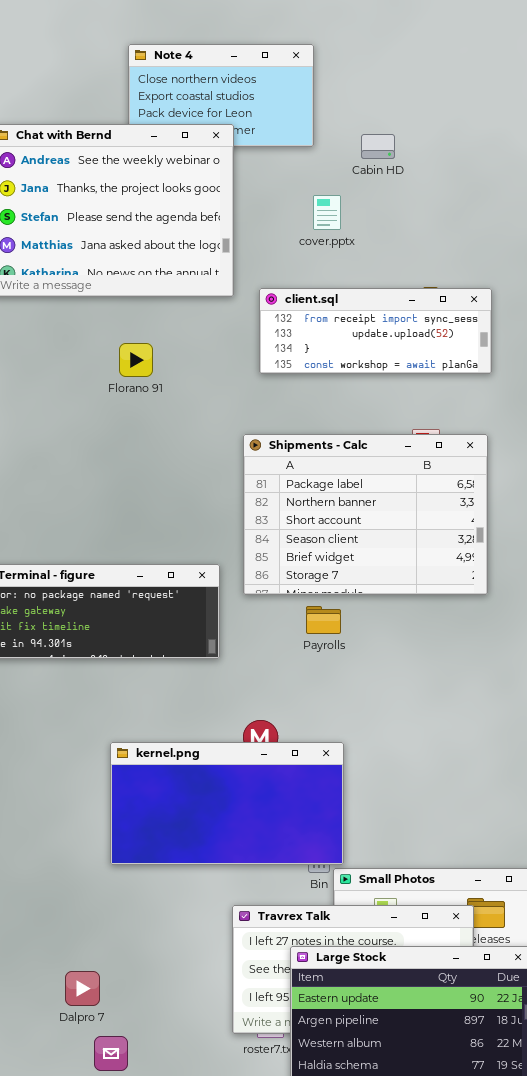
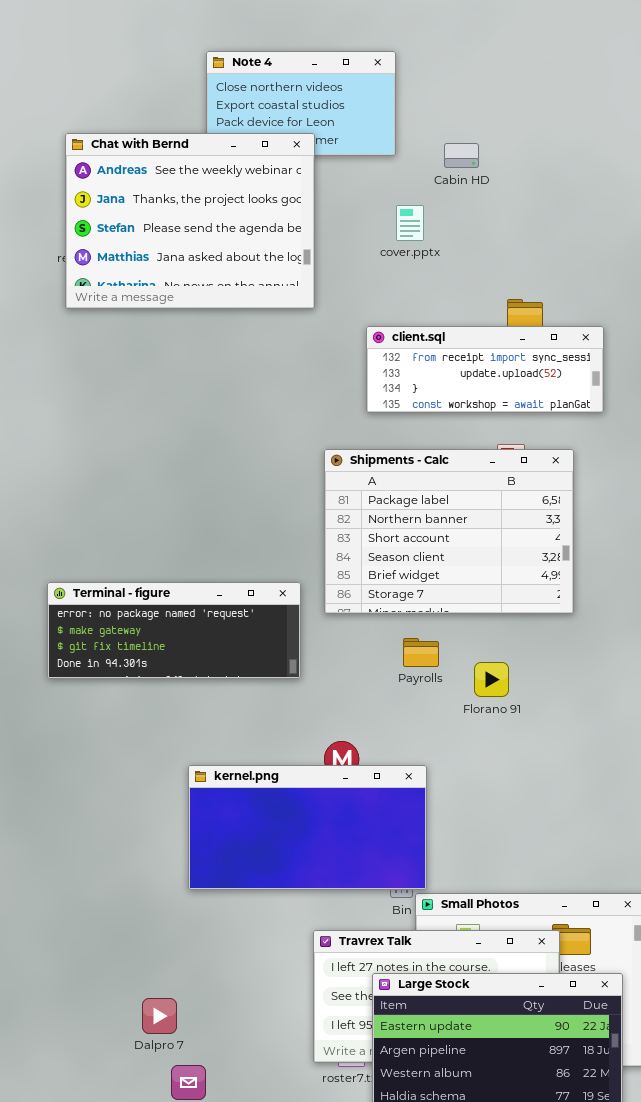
client.sql: [259,288,492,374] -> [366,326,604,413], moved
Florano 91: [119,343,153,377] -> [474,662,509,697], moved
Payrolls: [306,606,341,634] -> [403,638,439,667], moved

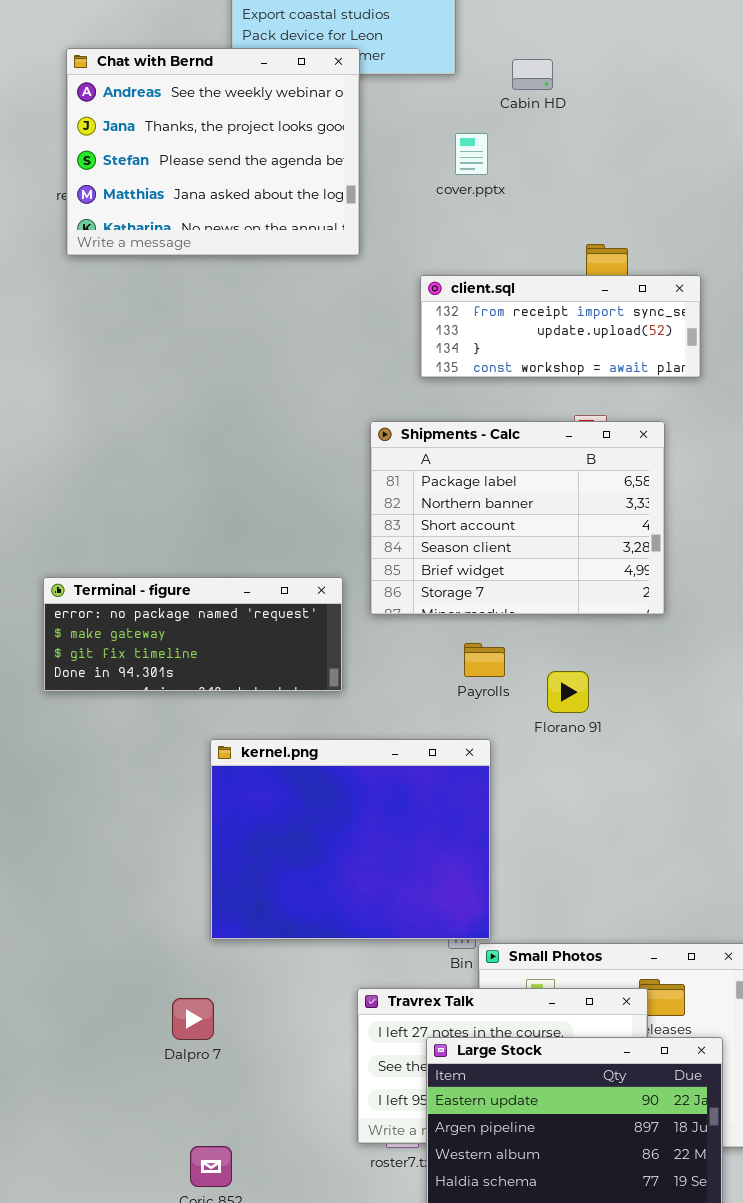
kernel.png: [188,765,427,890] -> [210,739,491,940], resized
Dalpro 7: [142,998,177,1034] -> [172,998,214,1040], moved

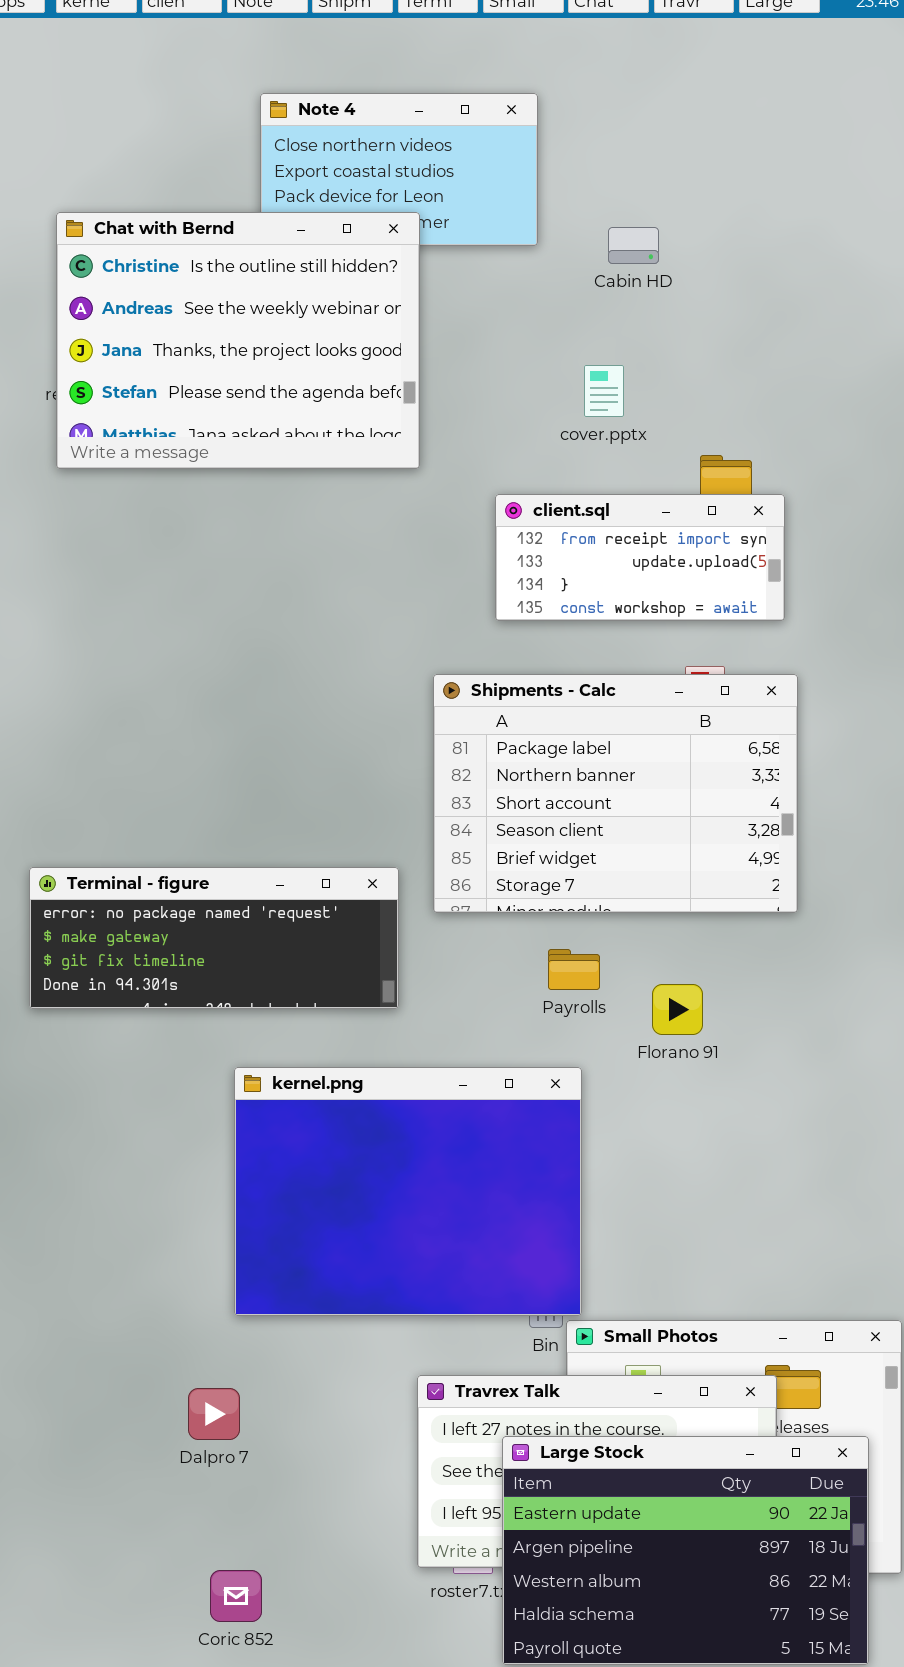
Chat with Bernd: [66,48,360,256] -> [56,212,420,469], scrolled up 1 row
cover.pptx: [455,133,488,175] -> [584,365,624,417], moved
client.sql: [420,275,701,378] -> [495,494,785,621], resized

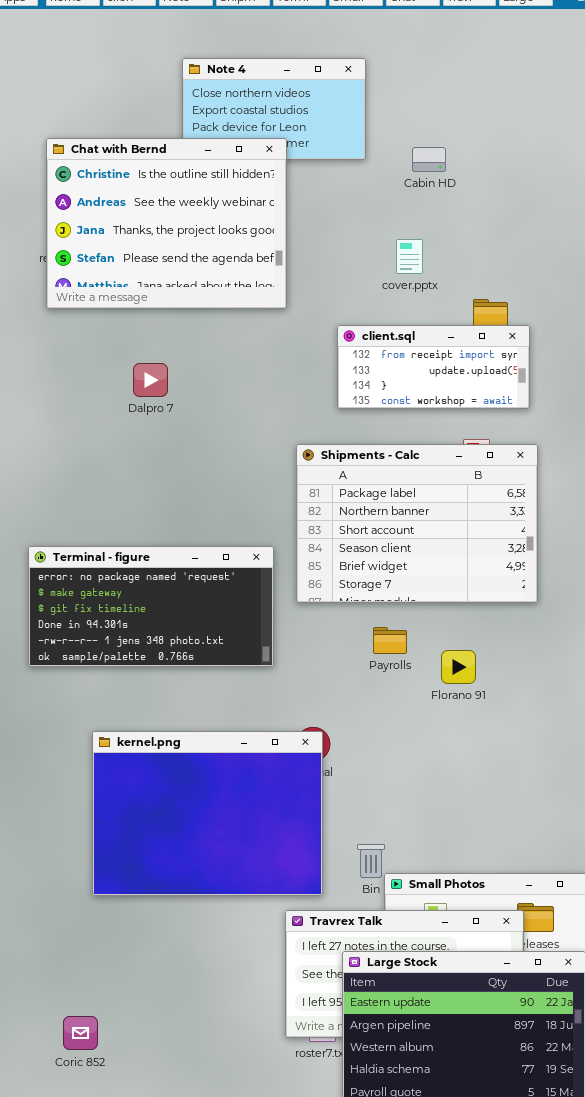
Terminal - figure: [29,867,399,1009] -> [28,546,274,667], resized
kernel.png: [234,1067,582,1316] -> [92,731,323,896], moved
Dalpro 7: [188,1388,240,1440] -> [133,363,168,397], moved
Coric 852: [210,1570,262,1622] -> [63,1016,98,1050], moved

